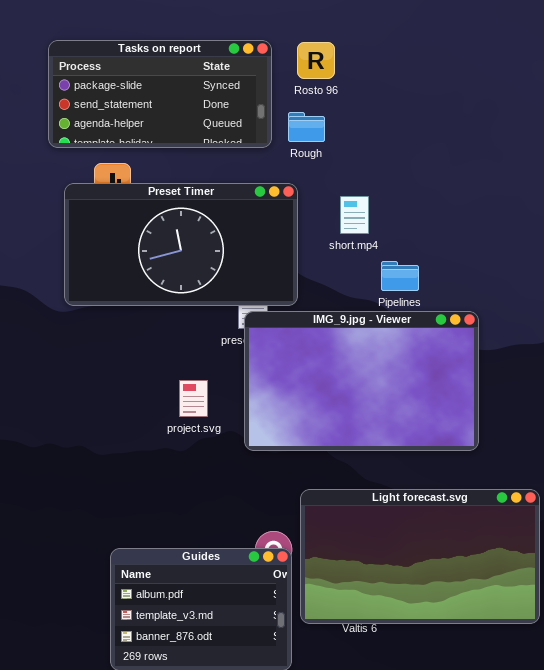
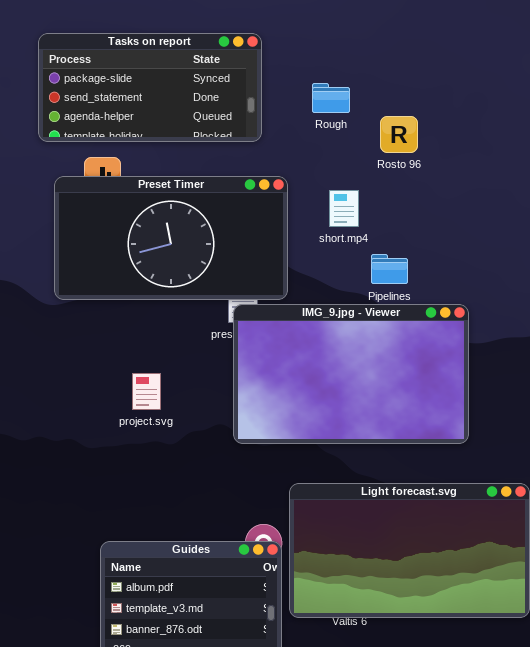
Rosto 96: [297,42,335,79] -> [380,116,418,153], moved
Rough: [288,112,325,142] -> [312,83,350,113], moved
project.svg: [179,380,208,417] -> [132,373,161,410], moved

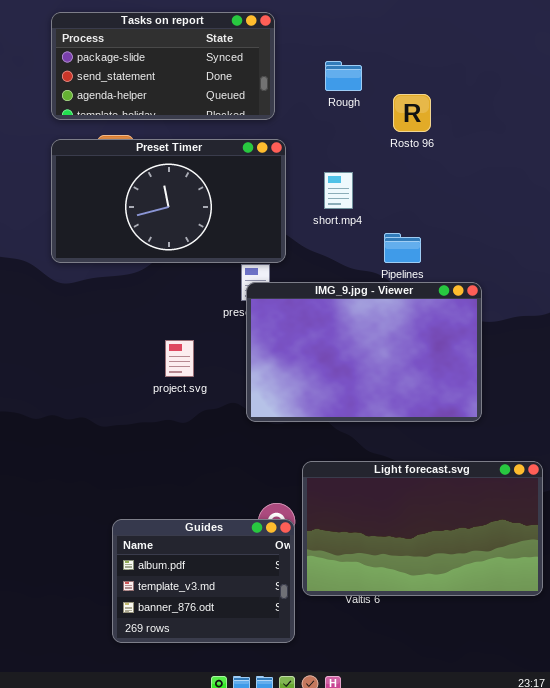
Preset Timer: [54,176,288,300] -> [51,139,286,263], moved
short.mp4: [329,190,359,227] -> [324,172,353,209], moved
project.svg: [132,373,161,410] -> [165,340,194,377], moved

